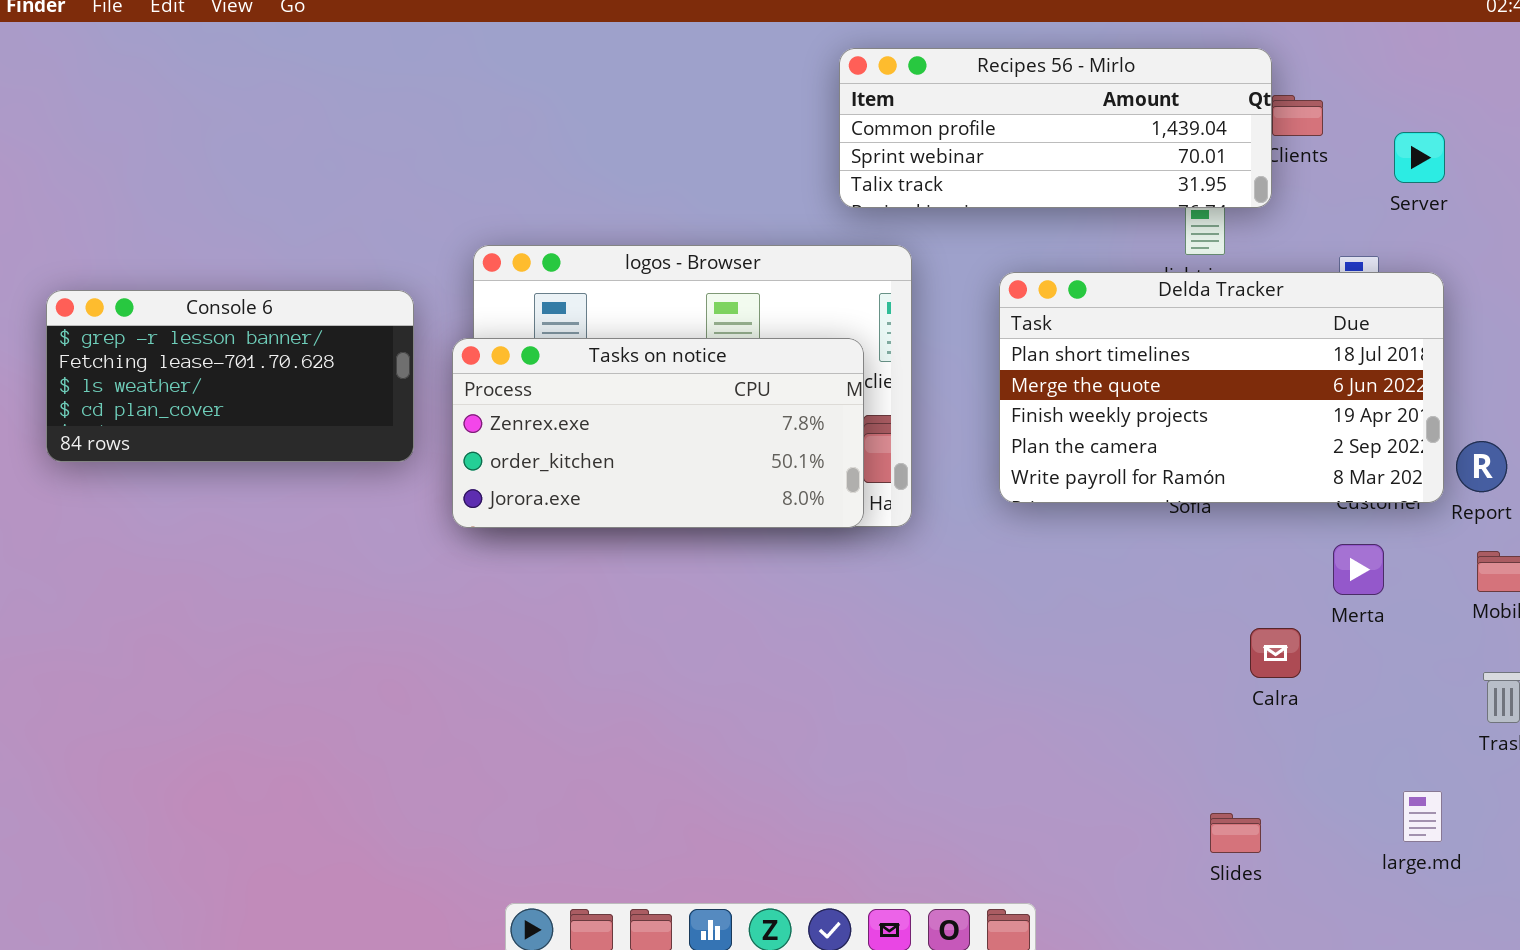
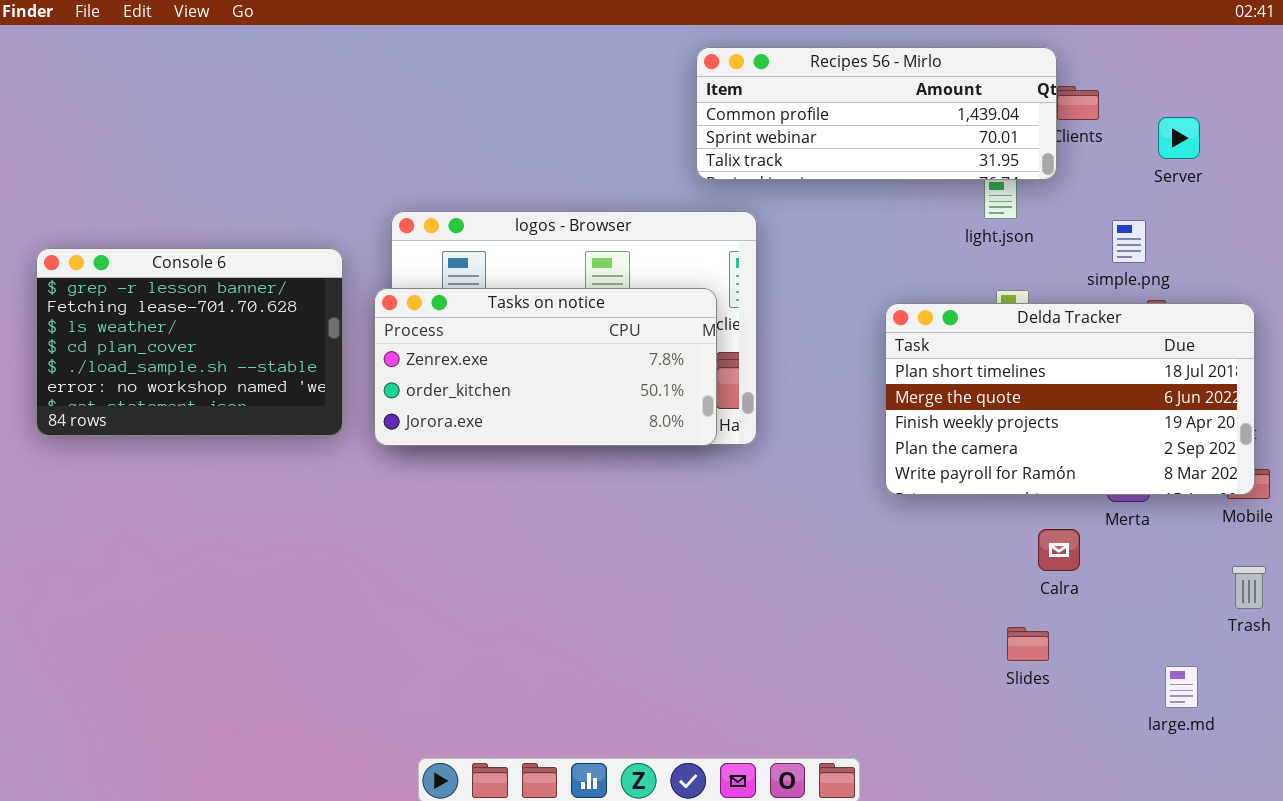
Delda Tracker: [999,272,1444,503] -> [885,303,1255,495], moved
Console 6: [46,290,414,462] -> [36,248,343,436], resized
Slides: [1210,813,1261,853] -> [1007,627,1049,661], moved

